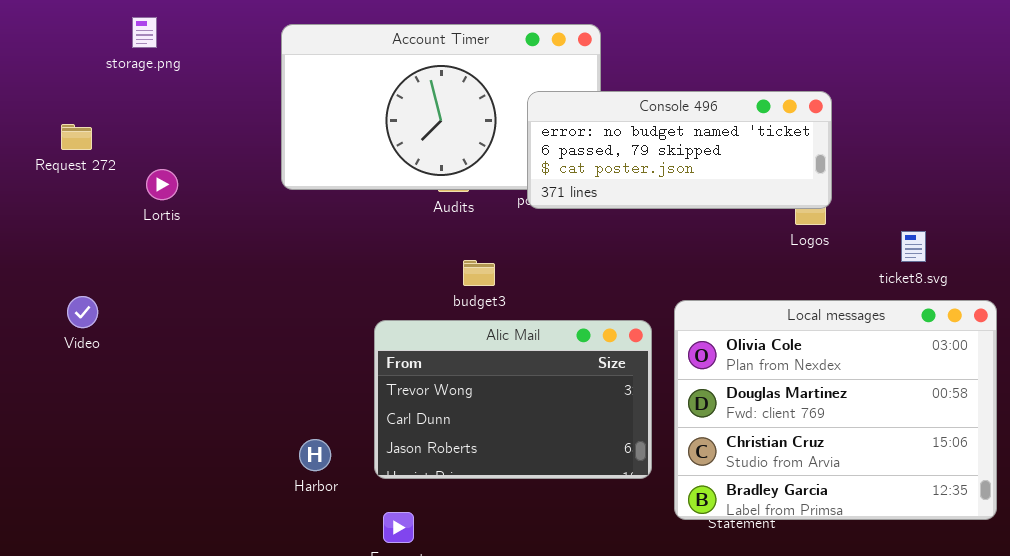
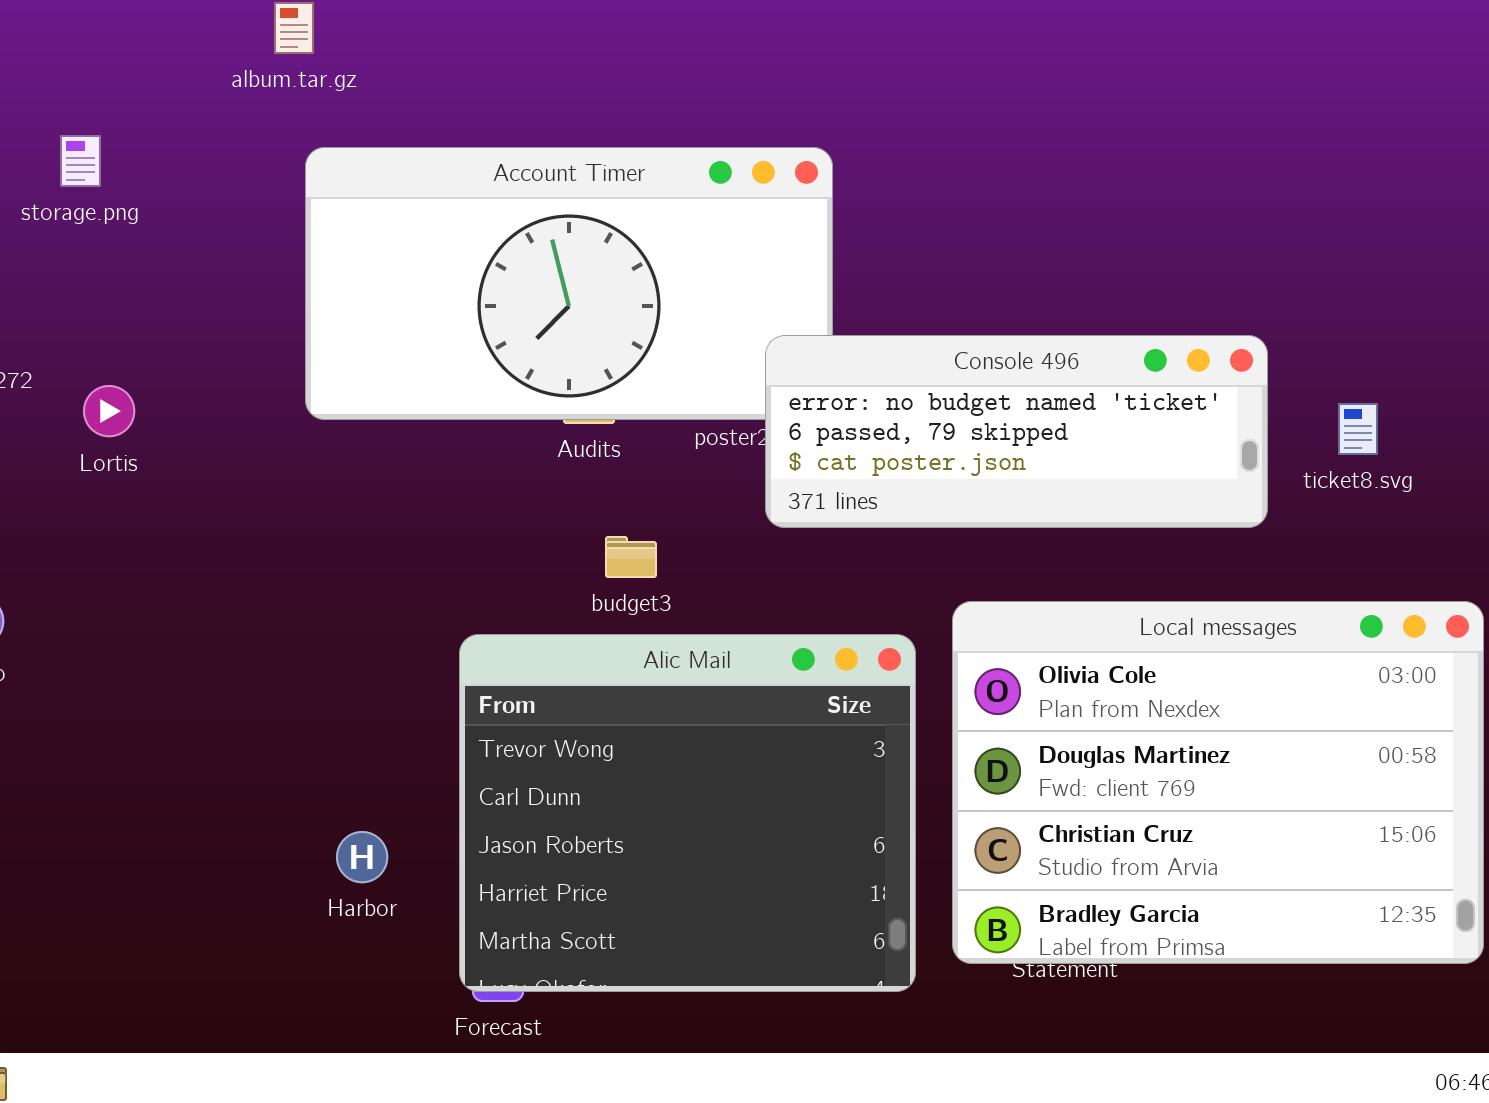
Console 496: [527,91,832,209] -> [765,335,1268,528], moved
ticket8.svg: [901,231,926,262] -> [1338,403,1378,455], moved
Alic Mail: [374,320,652,479] -> [459,634,916,992], resized

